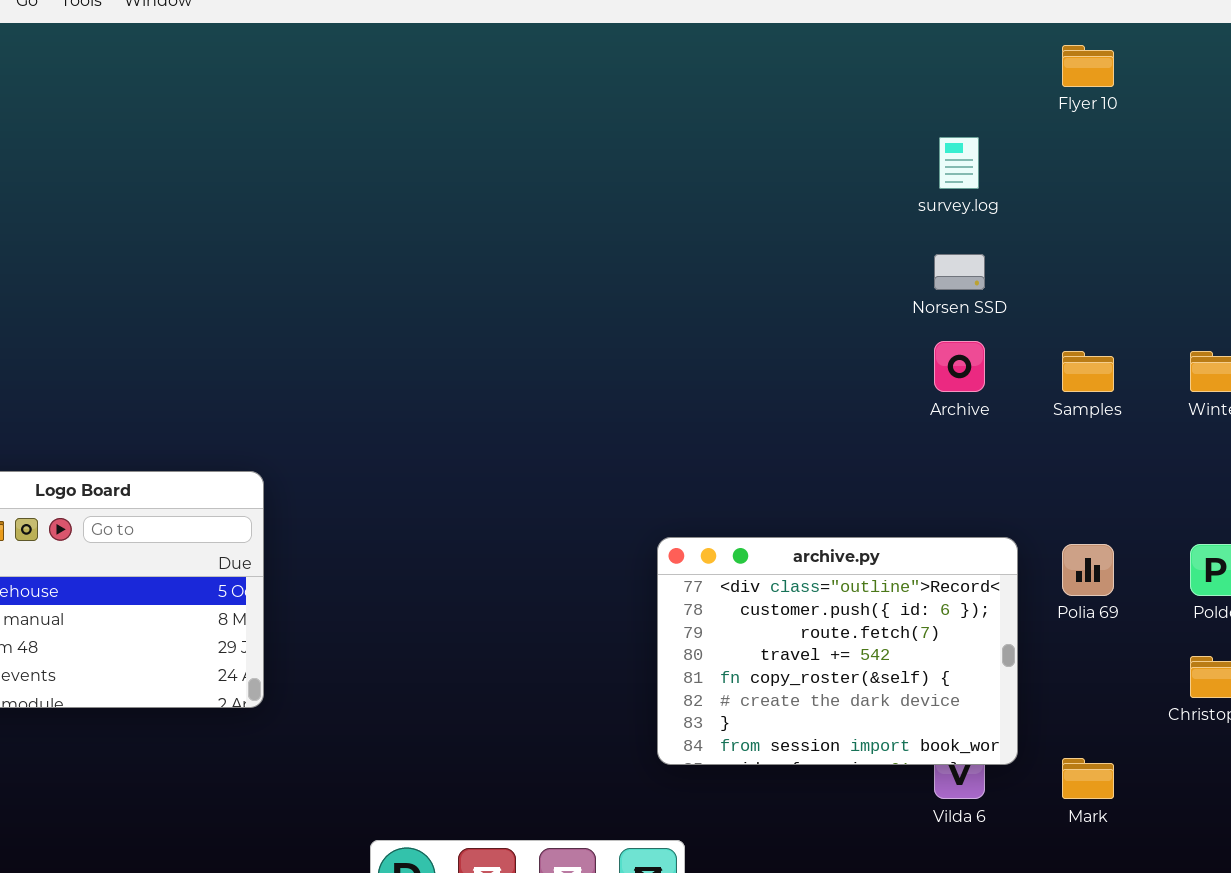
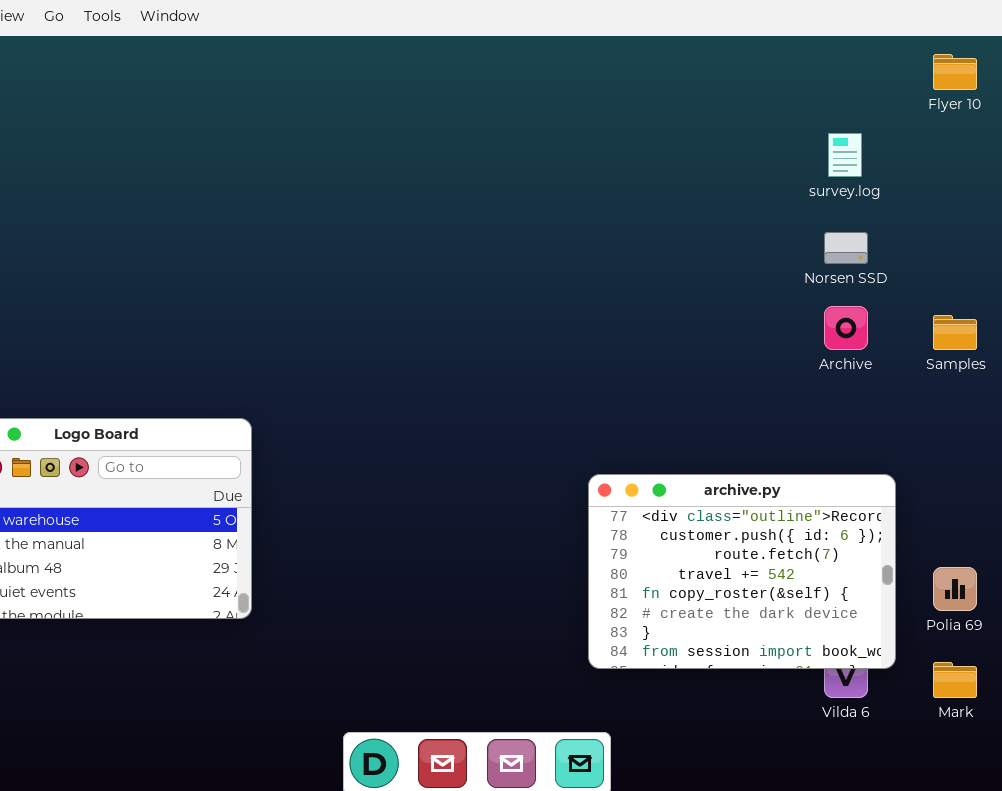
Polia 69: [1062,544,1114,596] -> [933,567,977,611], moved

